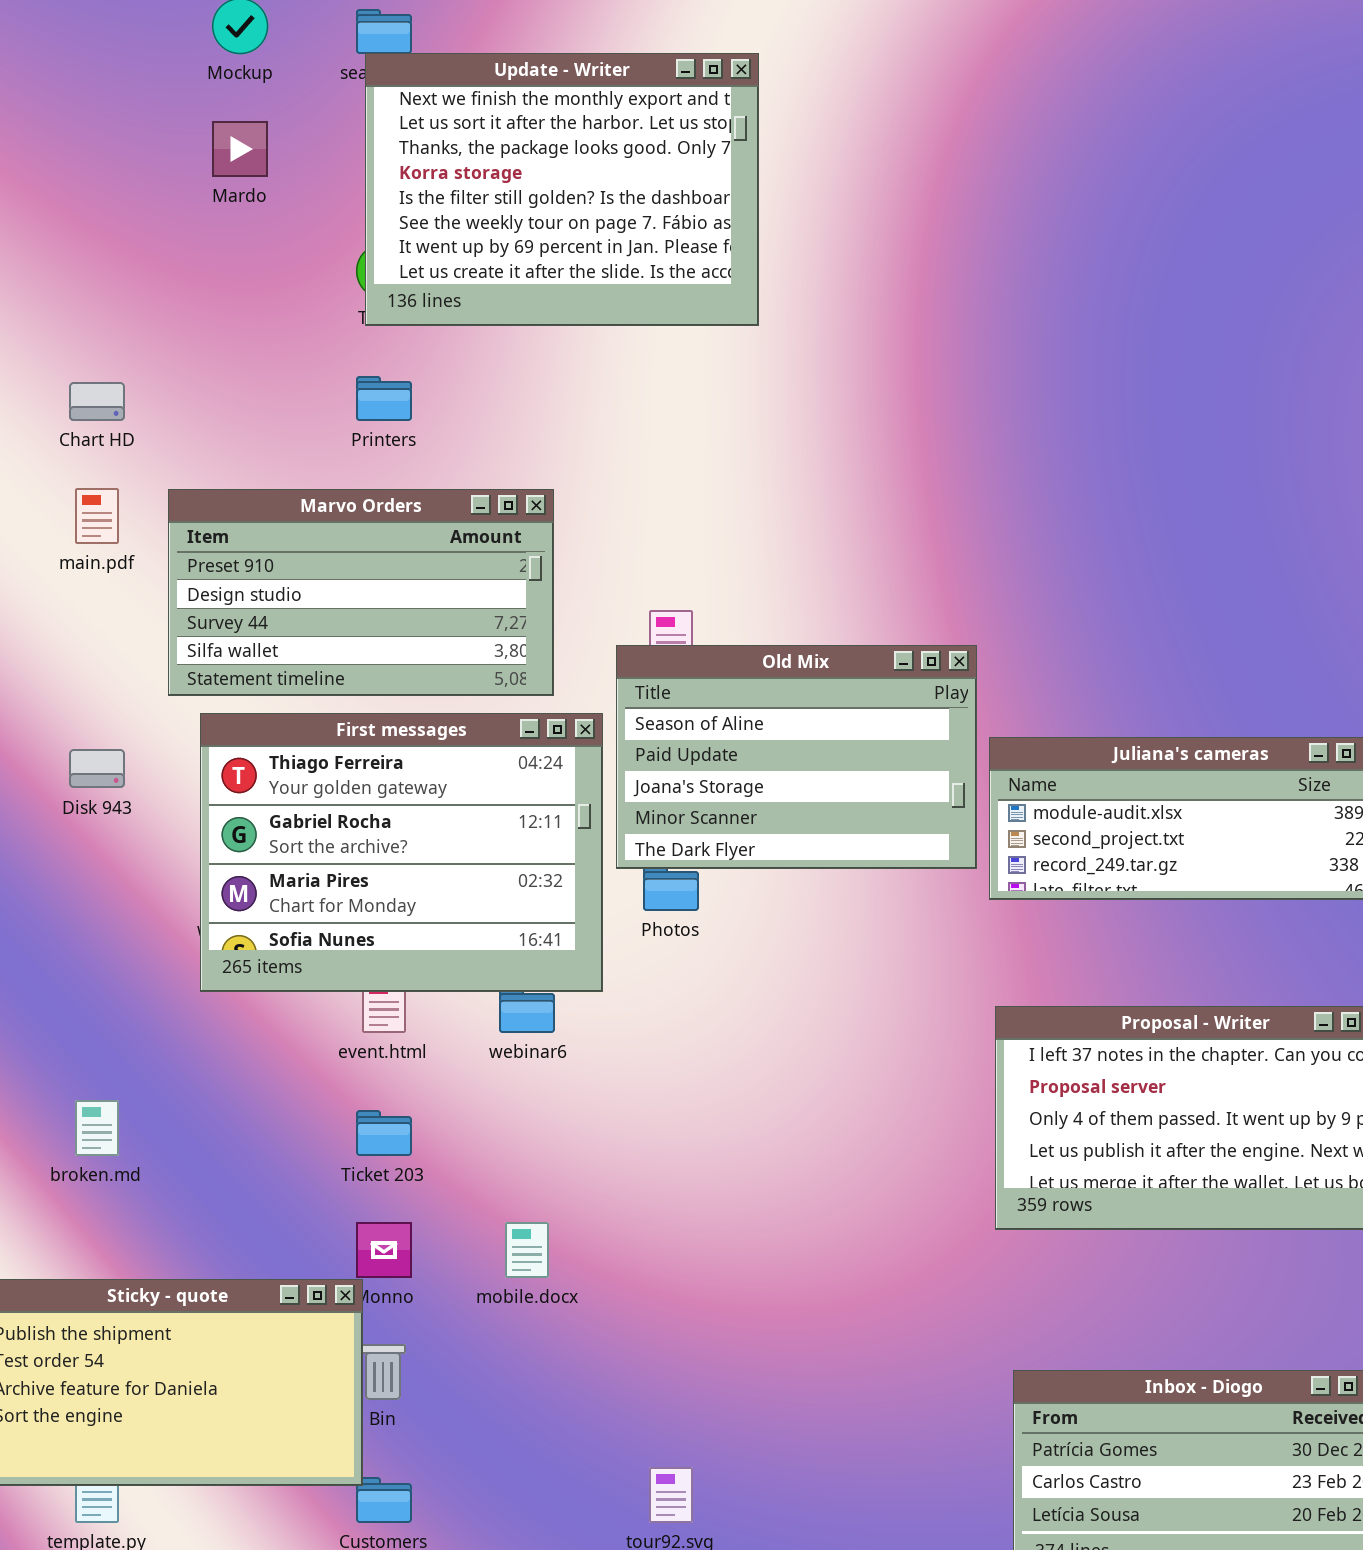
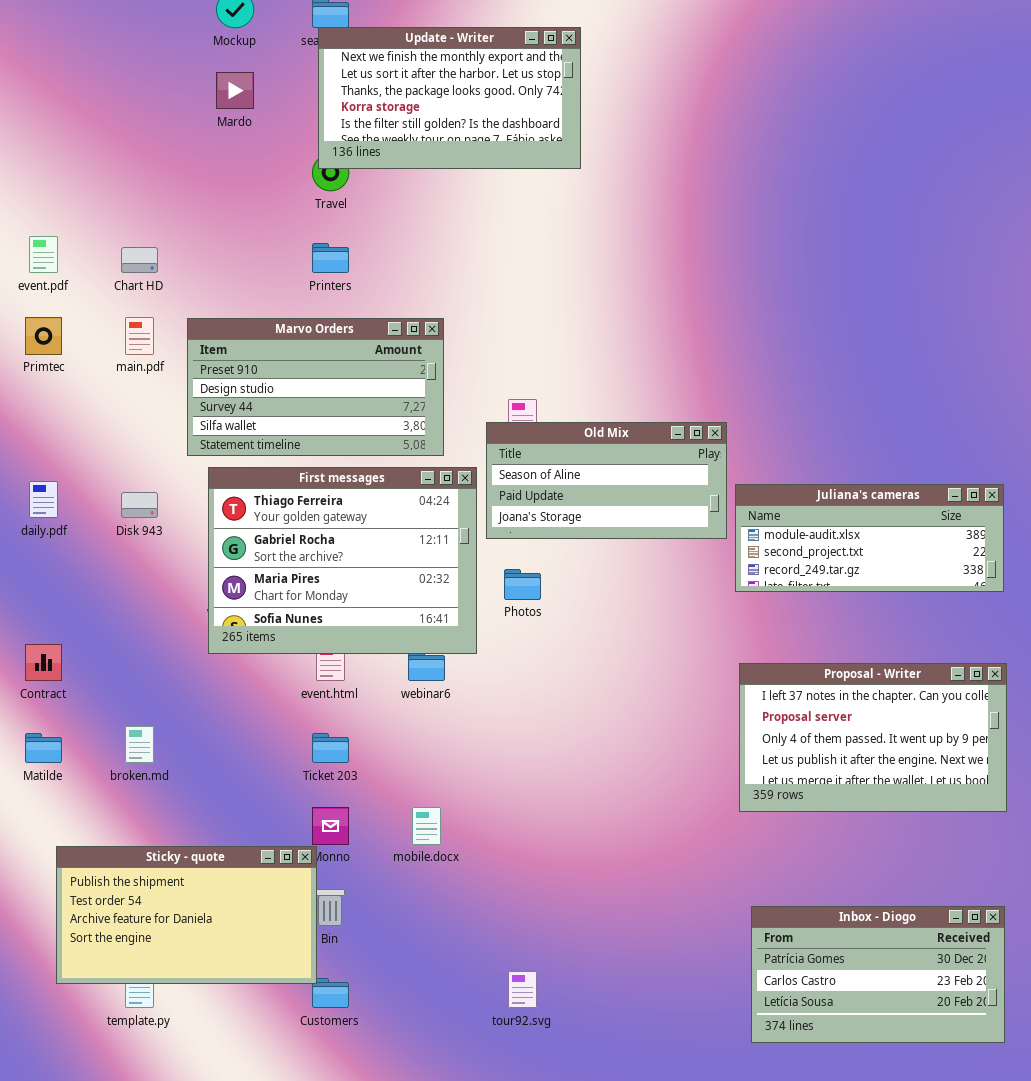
Update - Writer: [365,53,759,326] -> [318,27,581,169], resized
Old Mix: [616,645,977,869] -> [486,422,727,539], resized

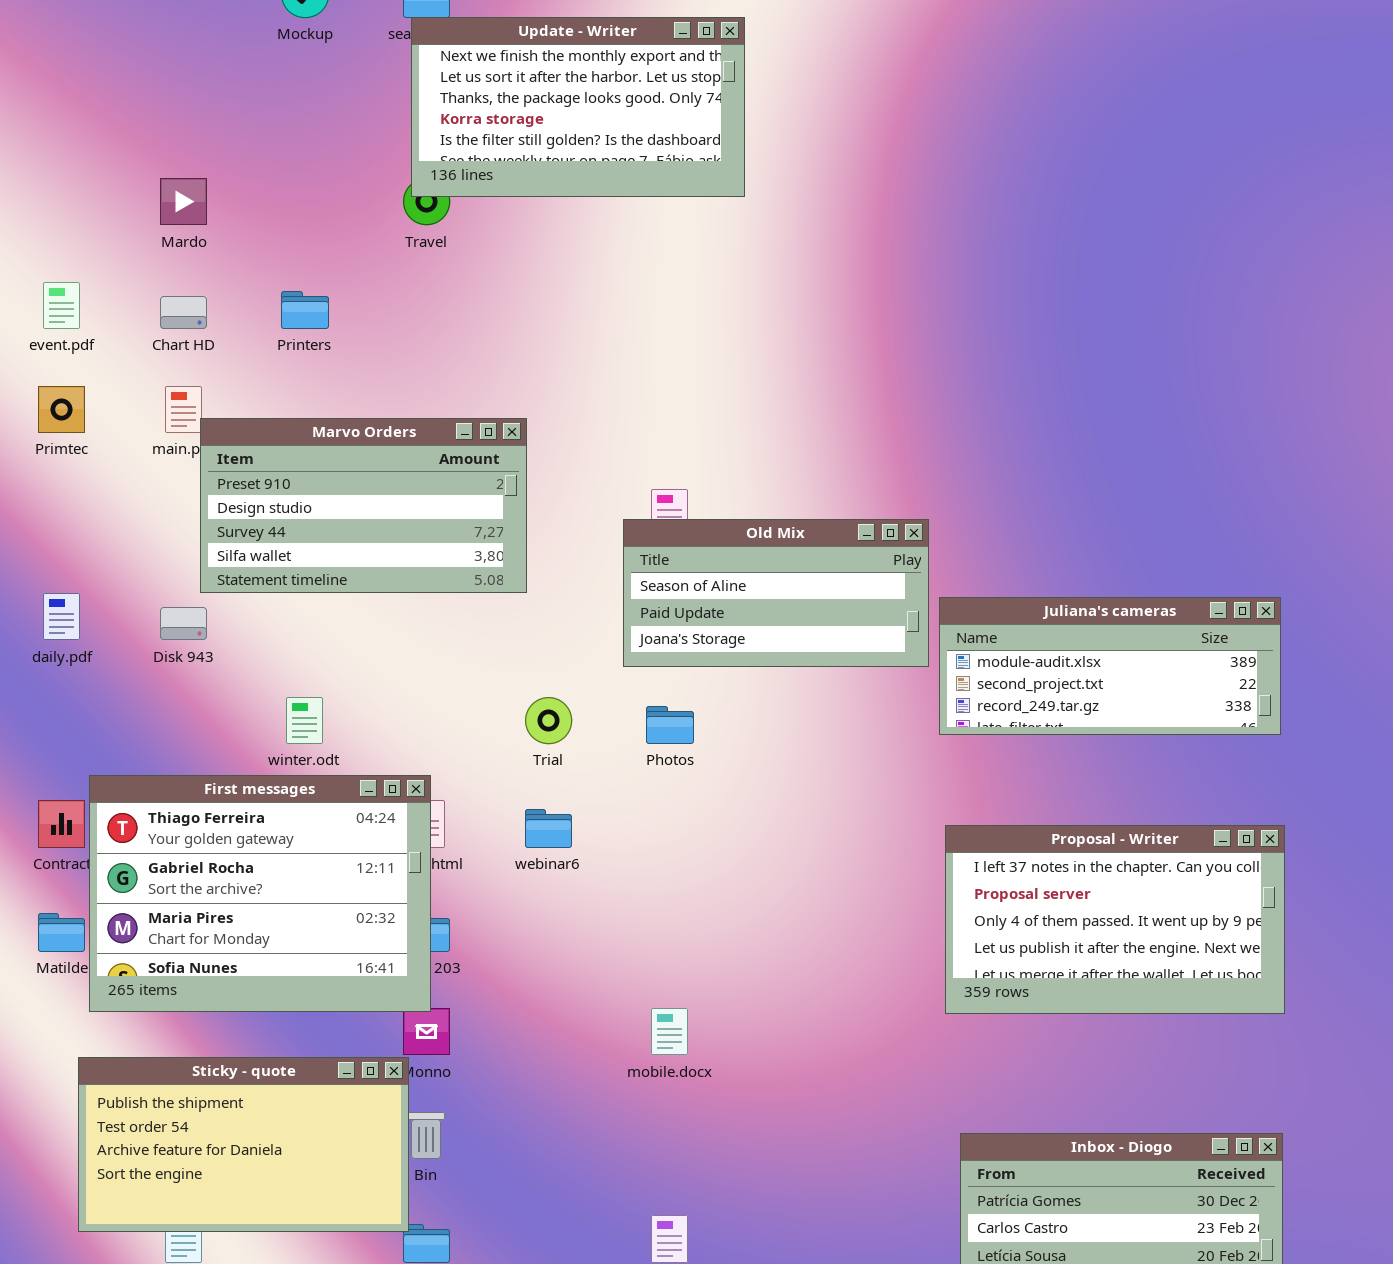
Mardo: [216,72,254,109] -> [160,178,207,225], moved
Printers: [312,243,349,273] -> [281,291,329,329], moved
Marvo Orders: [187,318,444,456] -> [200,418,527,593], moved
First messages: [208,467,477,654] -> [89,775,431,1012], moved
mobile.docx: [412,807,441,845] -> [651,1008,688,1055], moved

